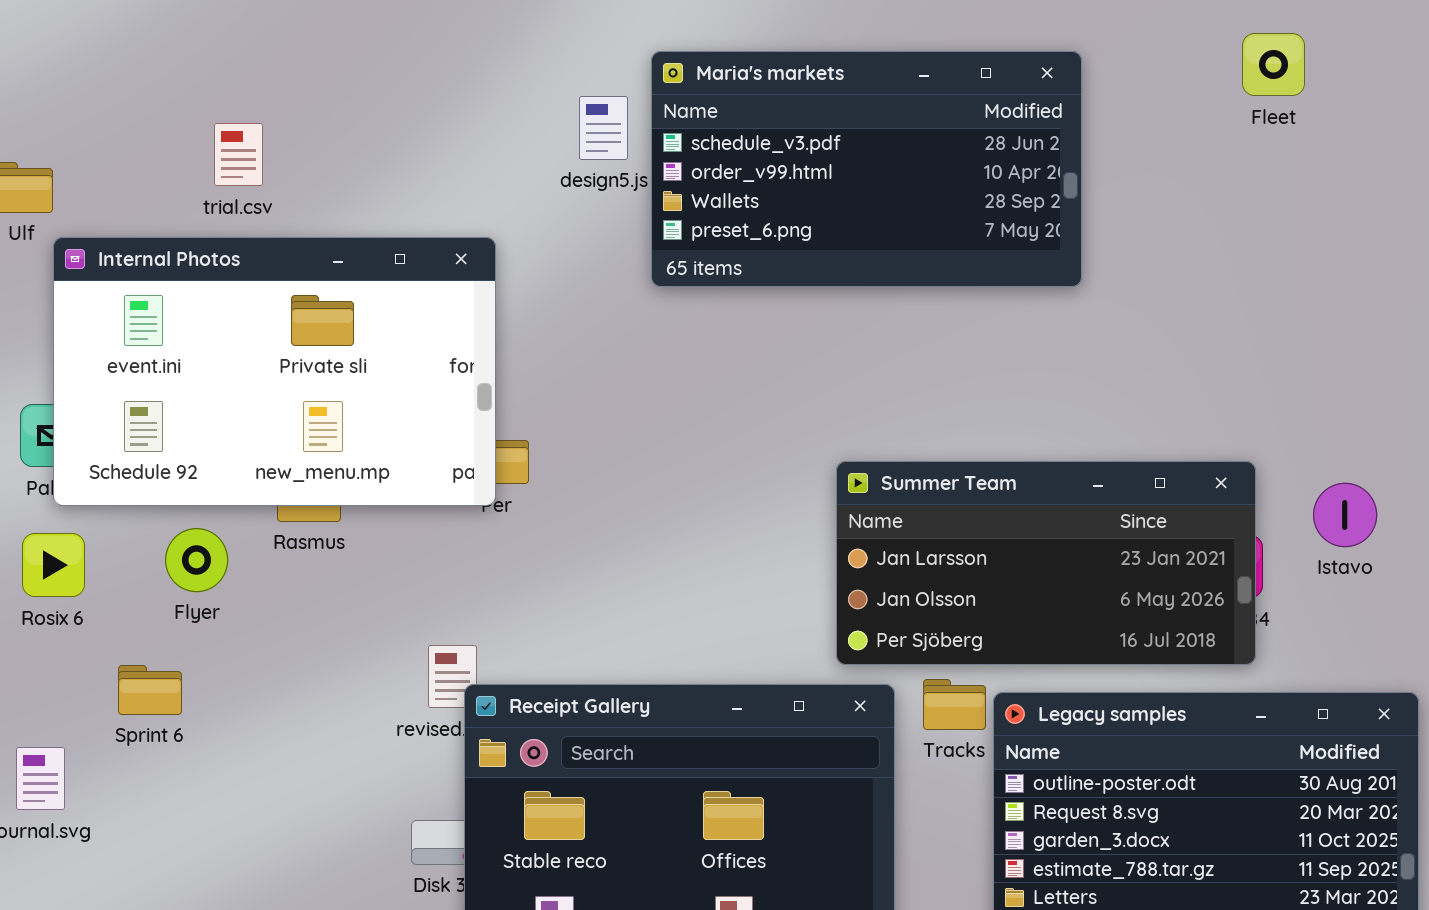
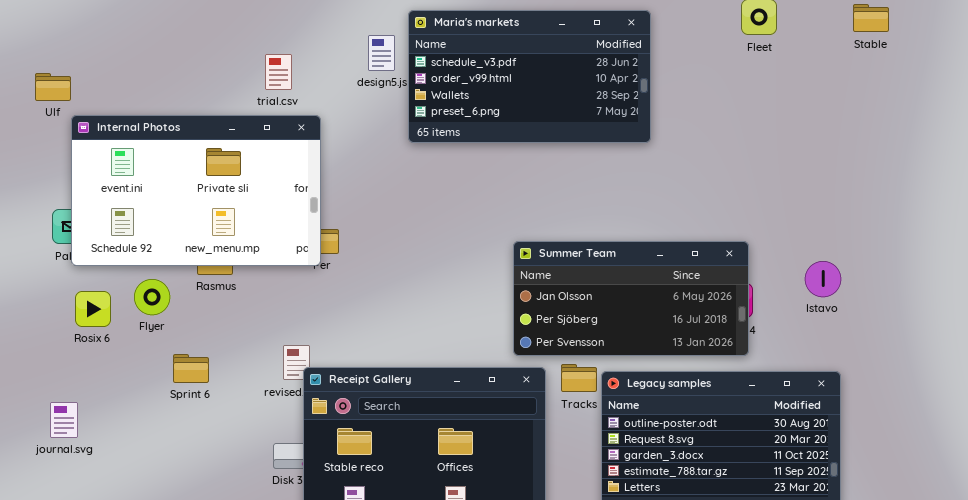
trial.csv: [214,123,263,186] -> [265,54,292,90], moved
Summer Team: [836,461,1256,665] -> [513,241,749,356], scrolled down 1 row
Istavo: [1313,483,1377,547] -> [805,261,841,297], moved
Rosix 6: [22,533,85,597] -> [75,291,111,327], moved
Sprint 6: [118,665,182,715] -> [173,354,209,383], moved

